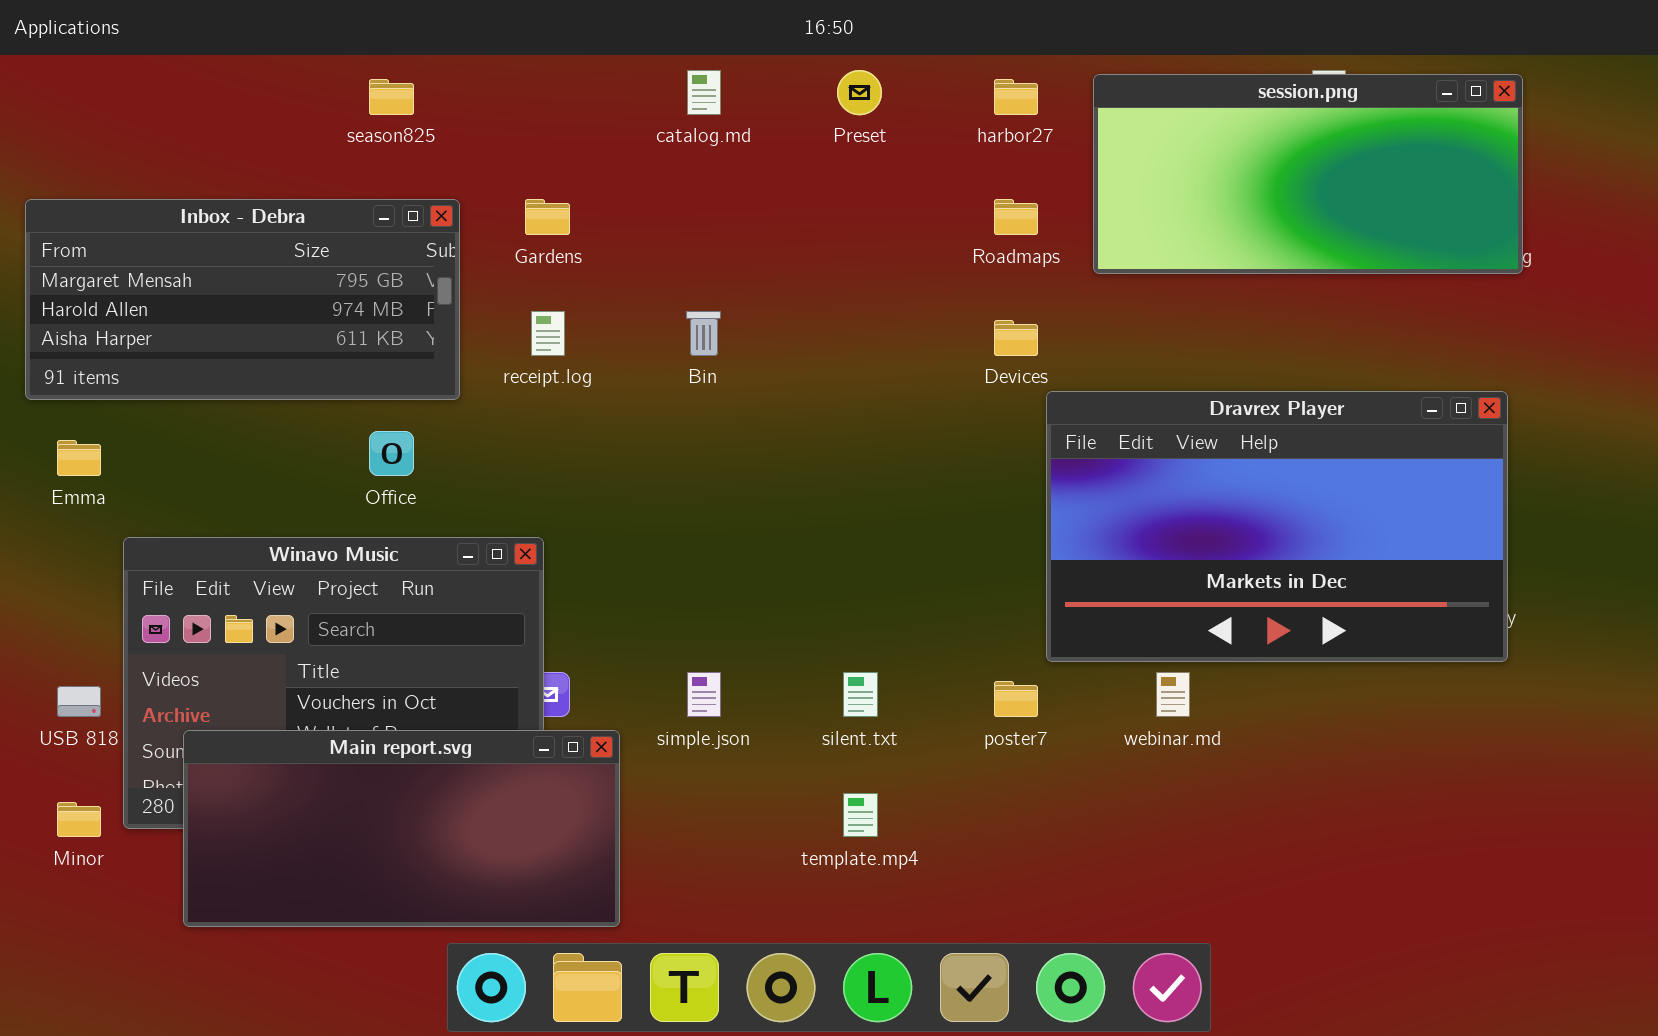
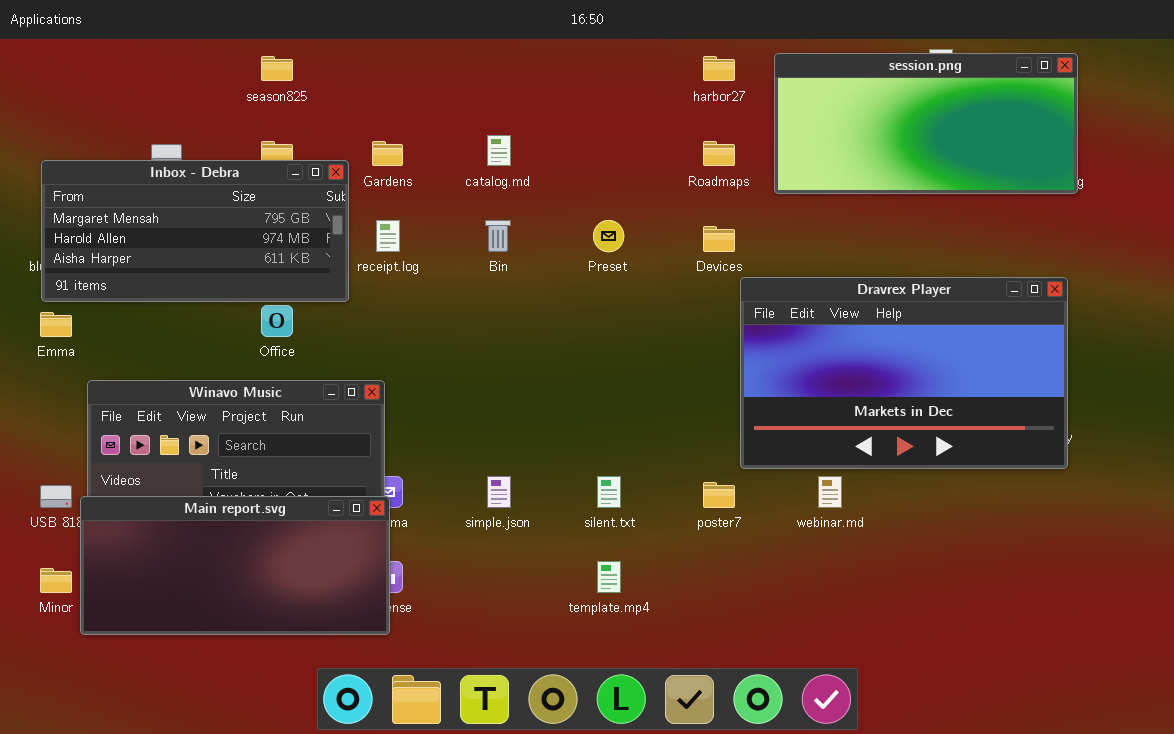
catalog.md: [687,70,721,115] -> [487,135,511,166], moved
Preset: [837,70,882,115] -> [593,220,624,252], moved
Inbox - Debra: [25,199,460,400] -> [41,160,349,302], moved
Main report.svg: [183,730,620,927] -> [80,496,390,635], moved

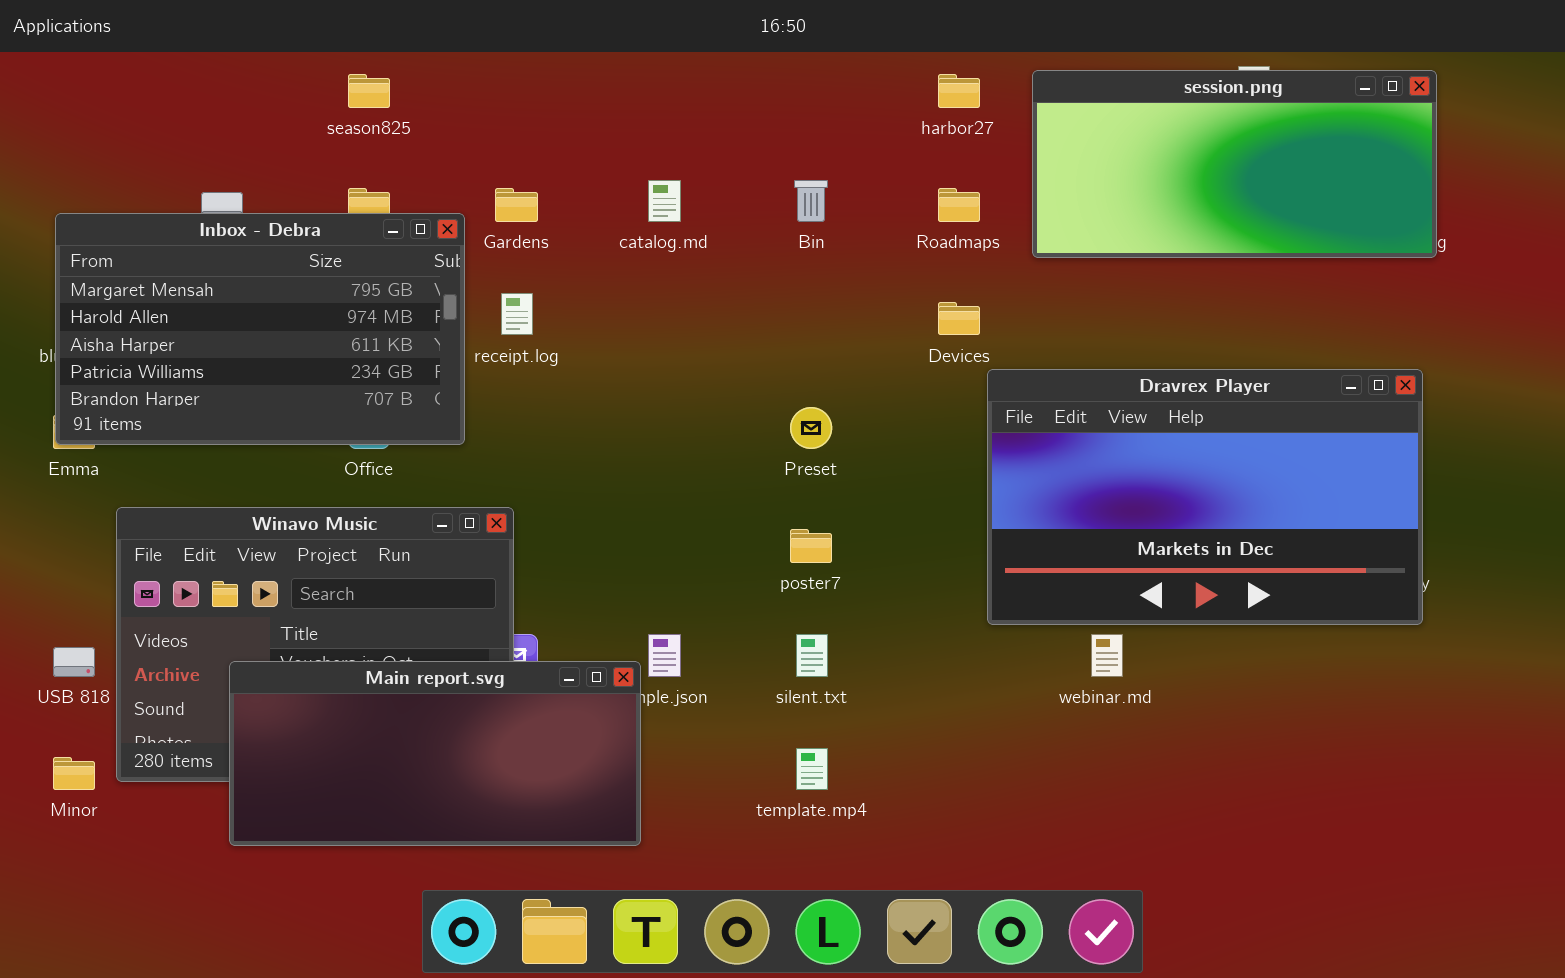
Inbox - Debra: [41,160,349,302] -> [55,213,465,445], resized
Bin: [485,220,511,252] -> [794,180,828,222], moved
Preset: [593,220,624,252] -> [790,407,832,449], moved
poster7: [703,482,735,508] -> [790,529,832,563], moved
Main report.svg: [80,496,390,635] -> [229,661,641,846], moved

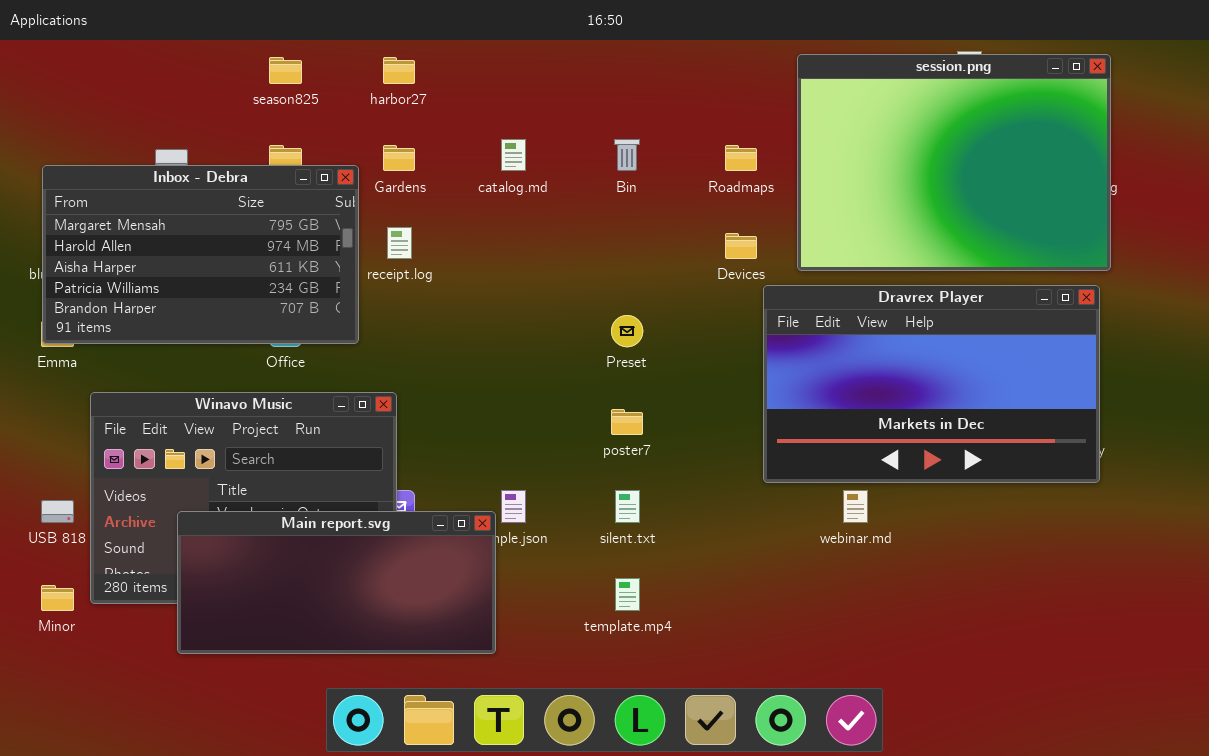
session.png: [1032,70,1437,258] -> [797,54,1111,271], resized
harbor27: [938,74,980,108] -> [383,57,415,84], moved

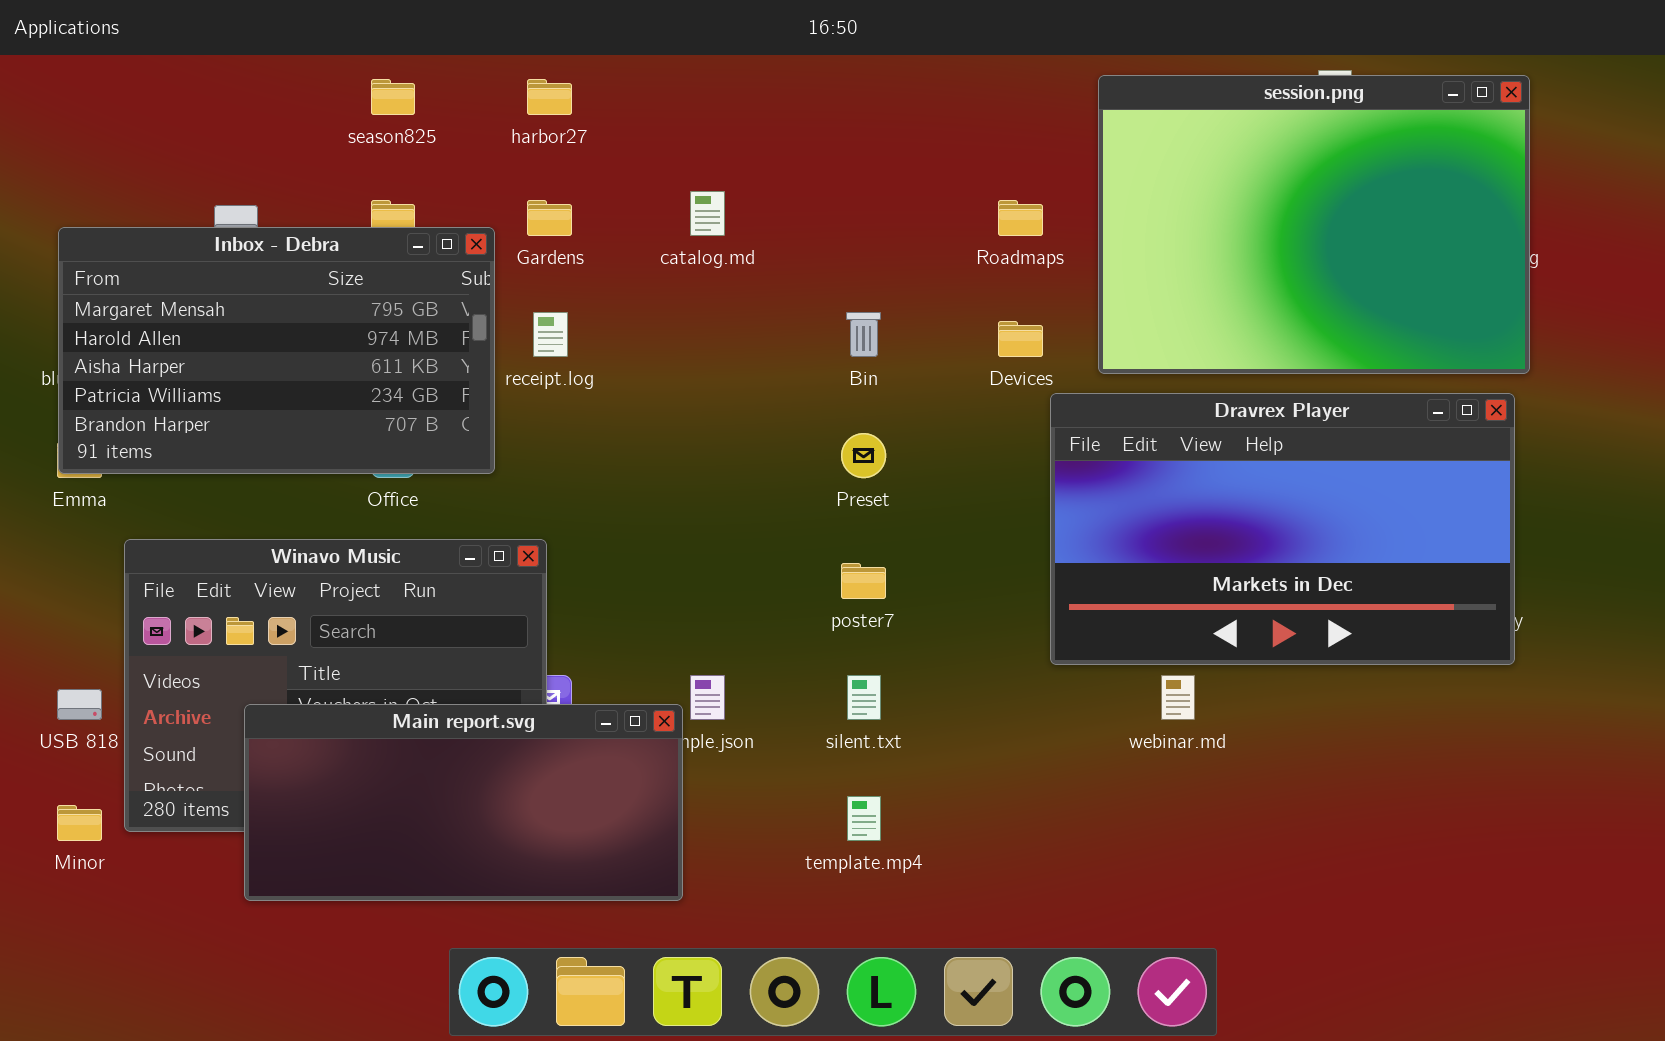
Bin: [614,139,640,171] -> [846,312,881,357], moved

